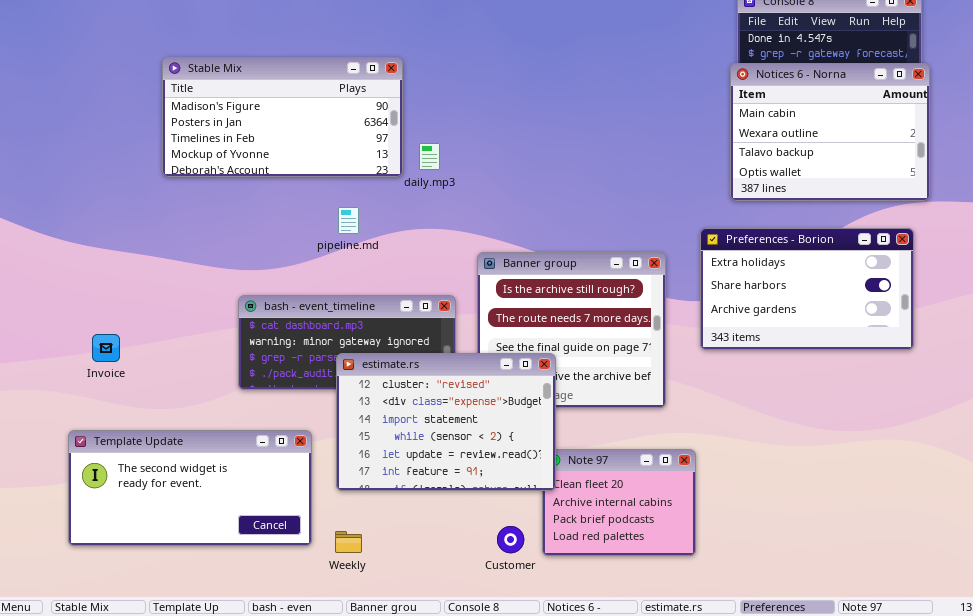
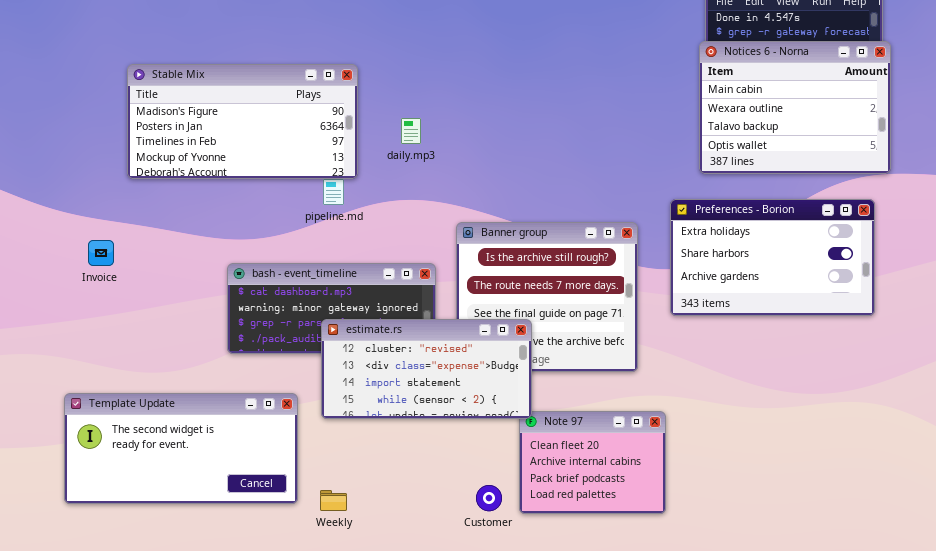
Stable Mix: [162,57,403,177] -> [127,64,358,179], moved
Invoice: [92,334,120,362] -> [88,240,114,266], moved
estimate.rs: [336,353,556,491] -> [321,319,532,419], resized

